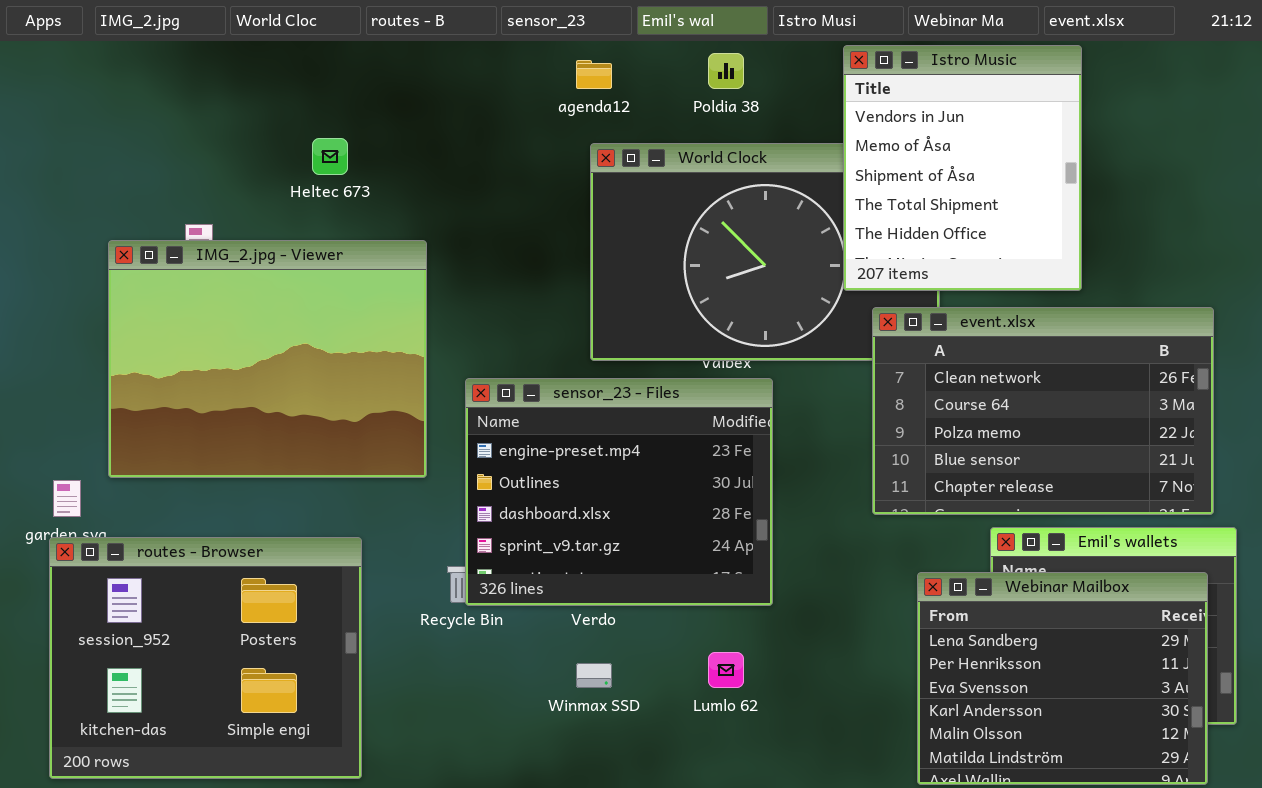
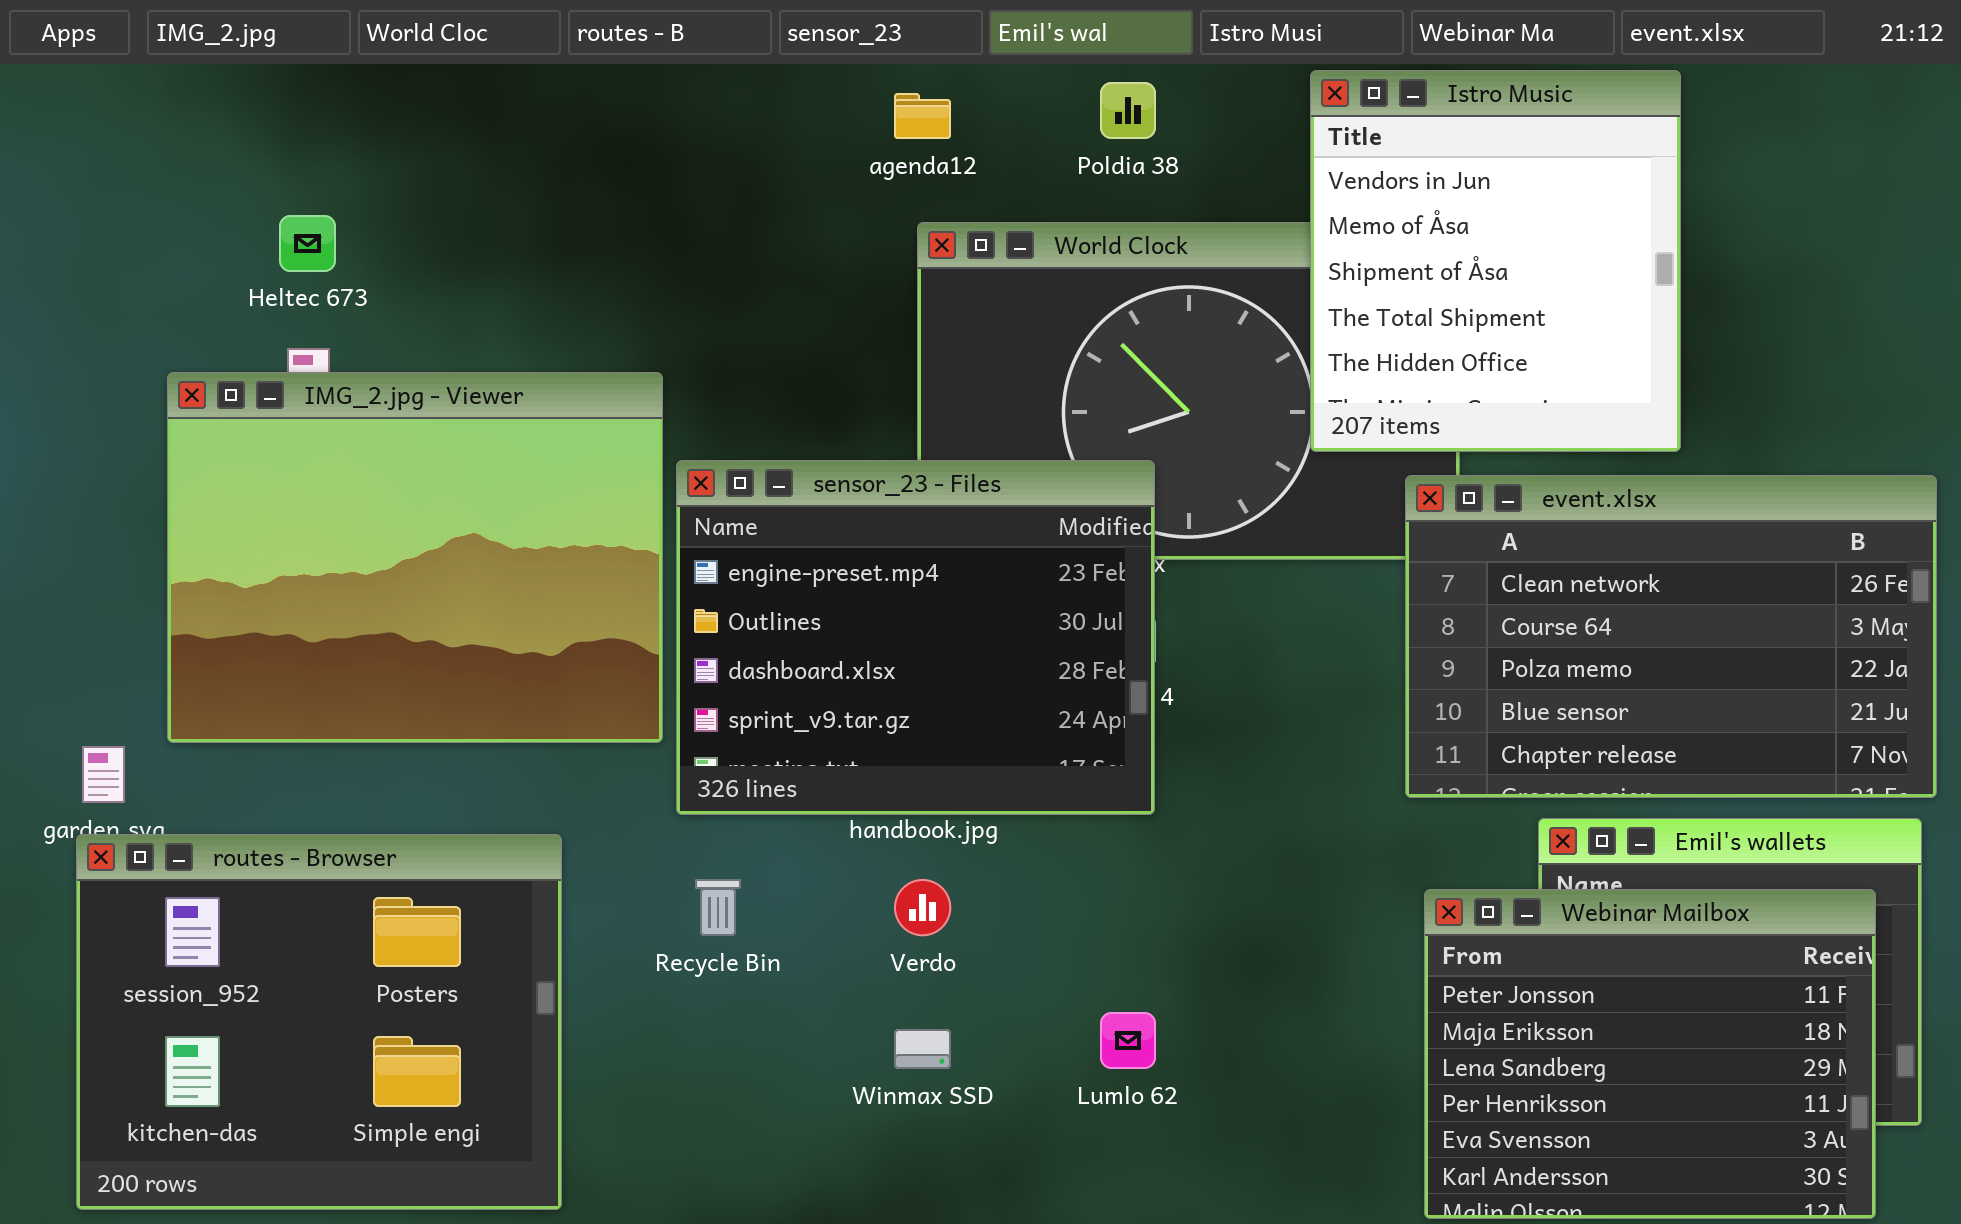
Heltec 673: [312,138,348,175] -> [279,215,336,272], moved
event.xlsx: [872,307,1214,515] -> [1405,475,1937,798], moved
sensor_23 - Files: [465,378,773,606] -> [676,460,1155,815], moved
Webinar Mailbox: [917,572,1208,785] -> [1424,889,1876,1219], scrolled up 2 rows

